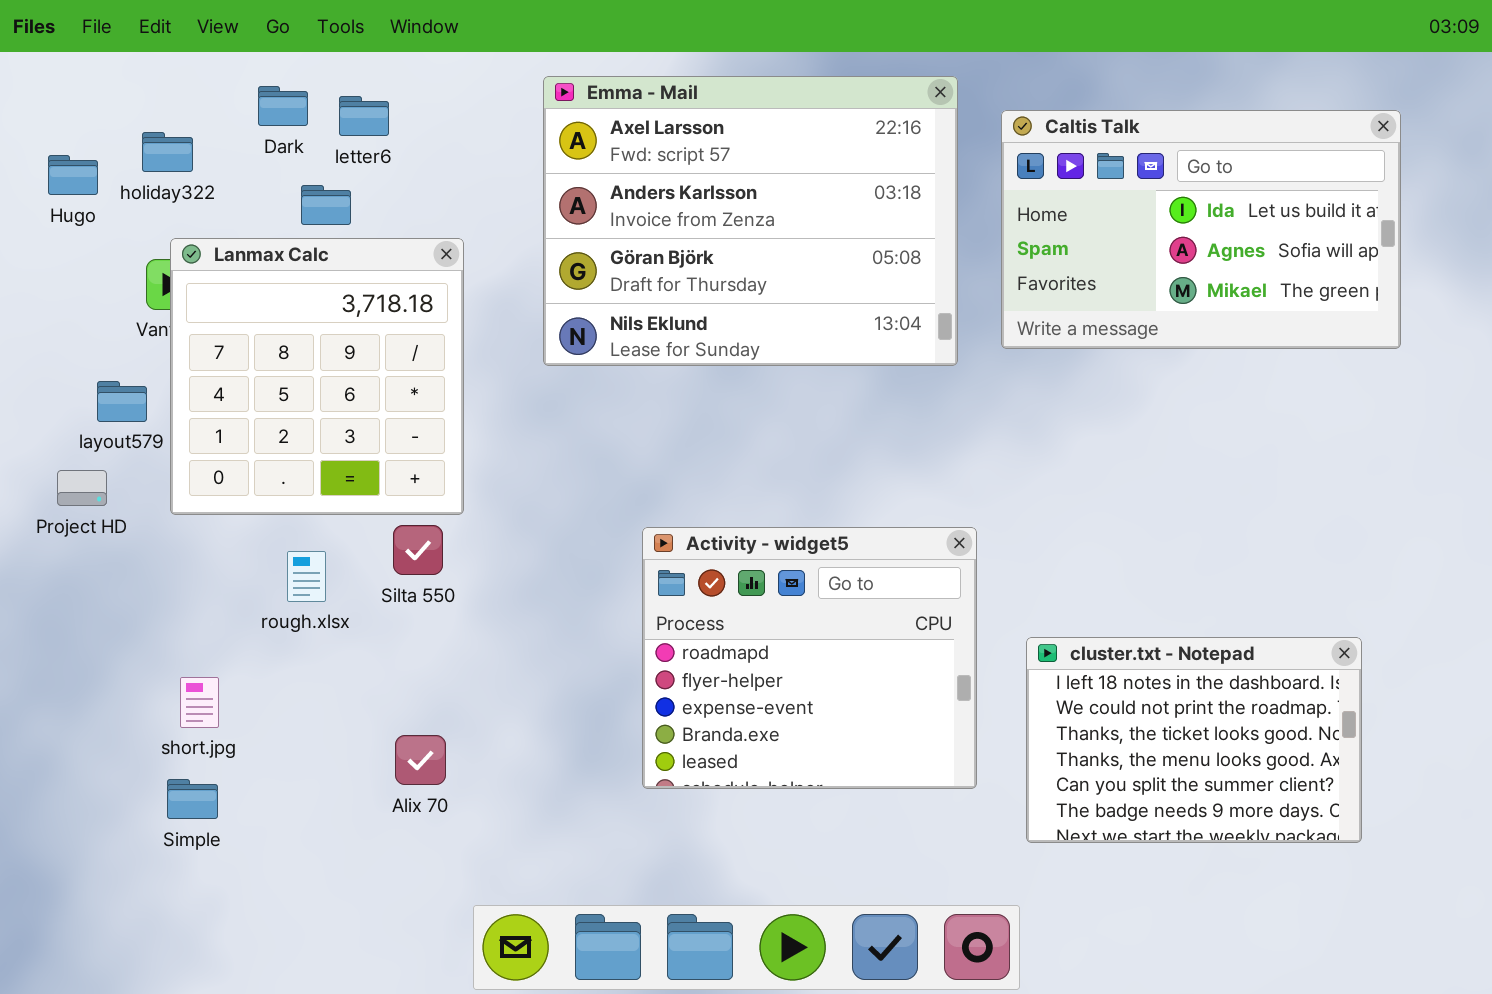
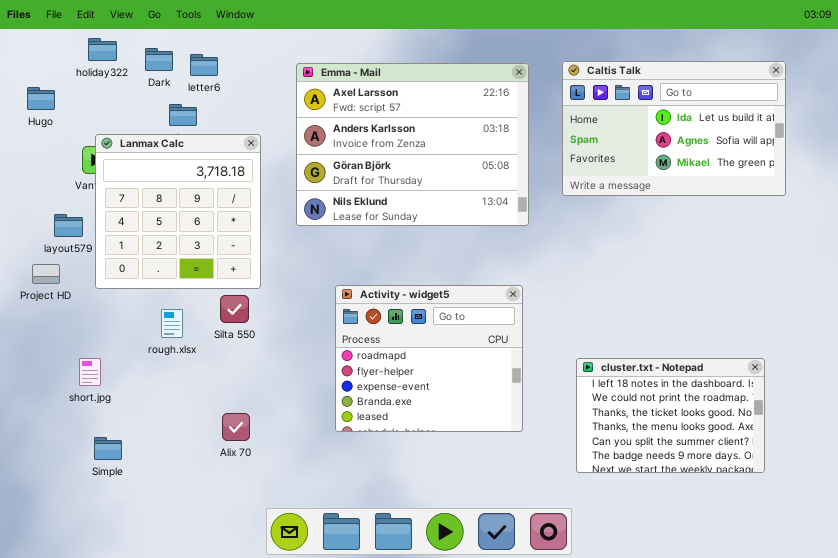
Emma - Mail: [543,76,958,366] -> [296,63,529,226], moved
holiday322: [142,132,193,172] -> [88,38,117,61], moved
Activity - widget5: [642,527,977,789] -> [335,285,523,432], moved
short.jpg: [180,677,219,728] -> [79,358,101,386], moved

